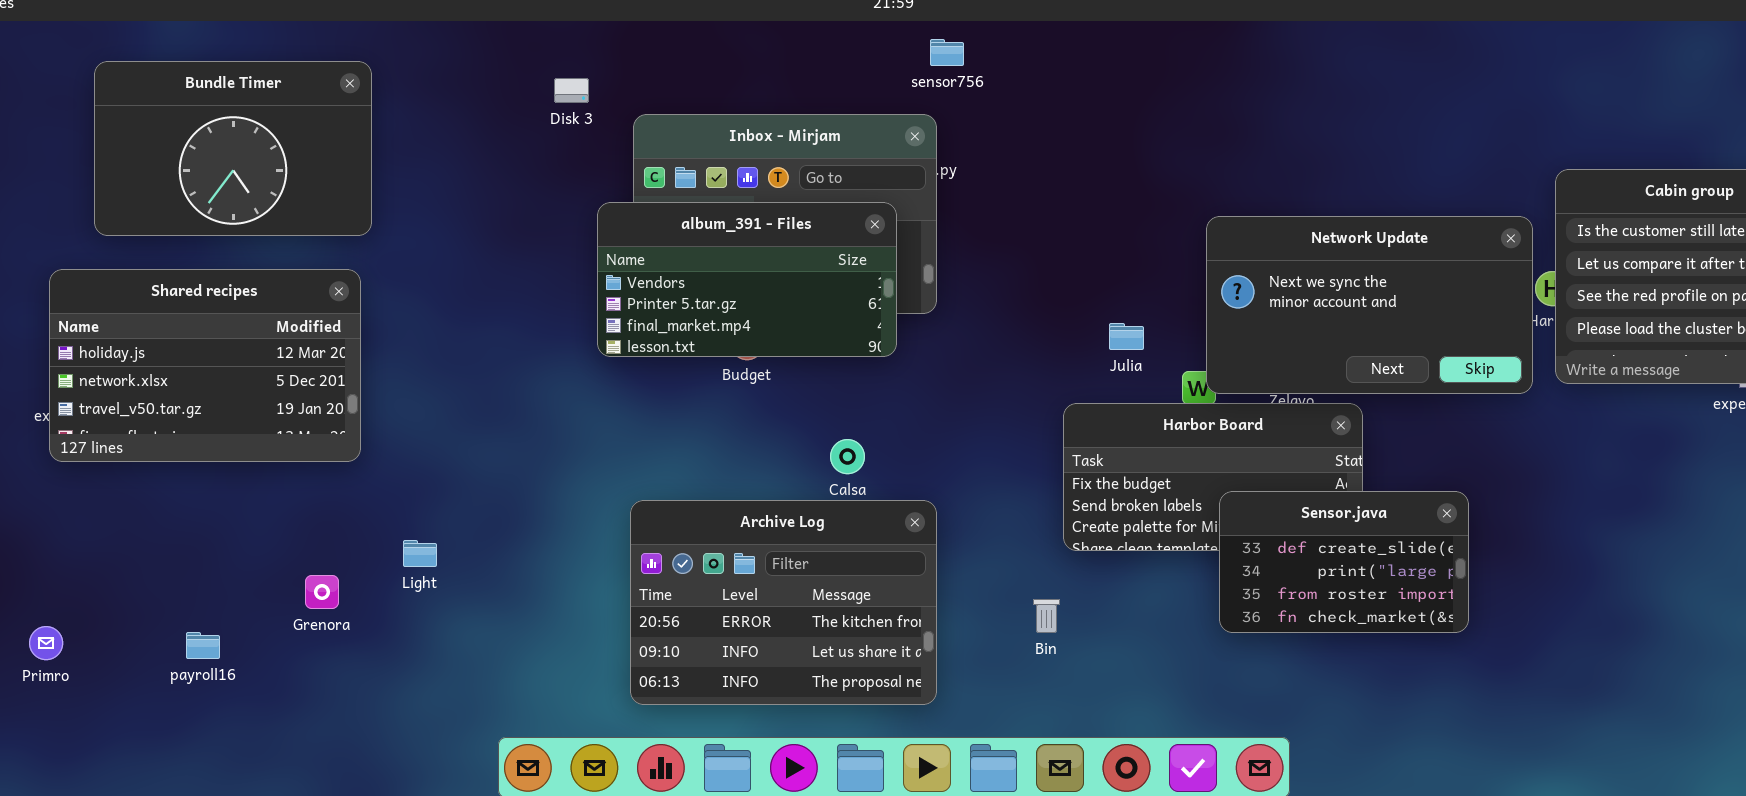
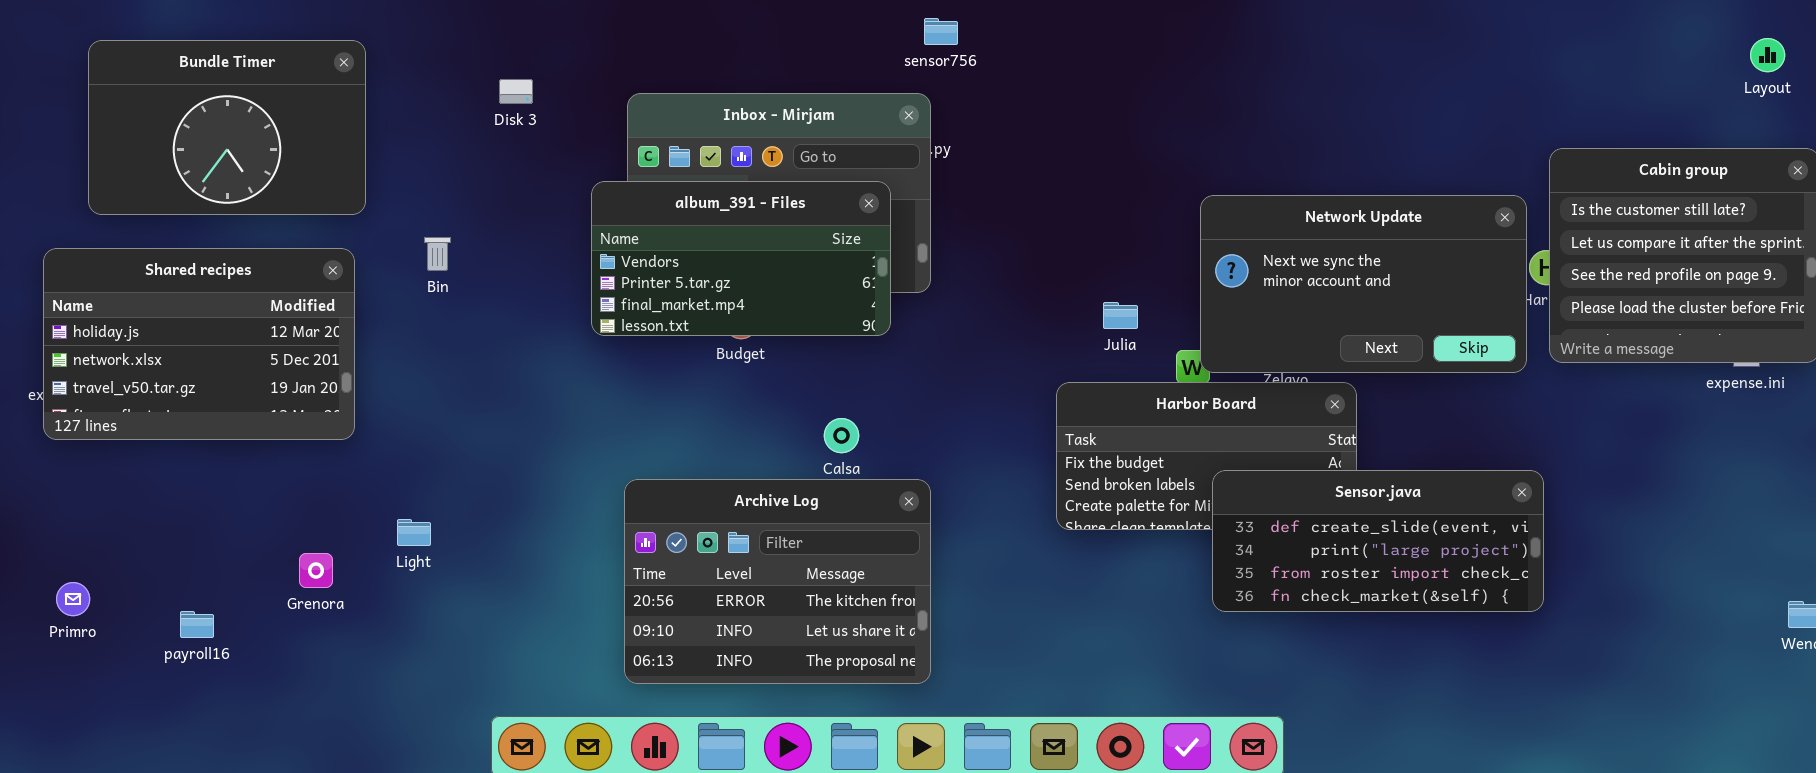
Disk 3: [554,78,589,103] -> [499,79,533,104], moved
Sensor.java: [1219,491,1469,633] -> [1212,470,1544,612], resized
Bin: [1033,599,1060,633] -> [424,237,451,271], moved
Primro: [29,626,63,660] -> [56,582,90,616], moved

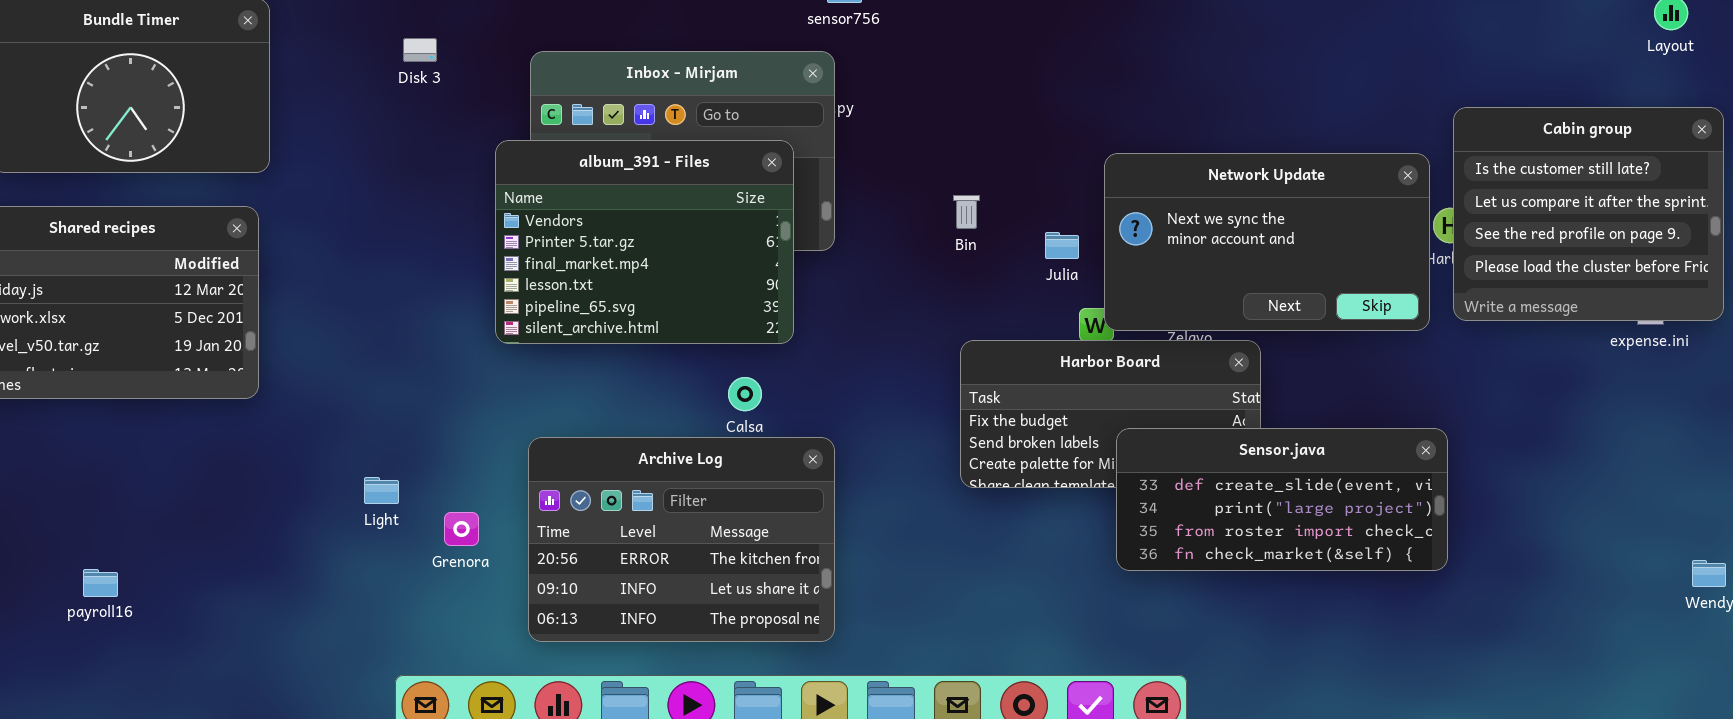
album_391 - Files: [591,181,891,336] -> [495,140,794,344], resized
Bin: [424,237,451,271] -> [953,195,980,229], moved
Julia: [1103,302,1138,329] -> [1045,232,1079,259], moved
Light: [397,519,431,546] -> [364,477,399,504], moved
Grenora: [299,553,333,588] -> [444,512,479,546], moved

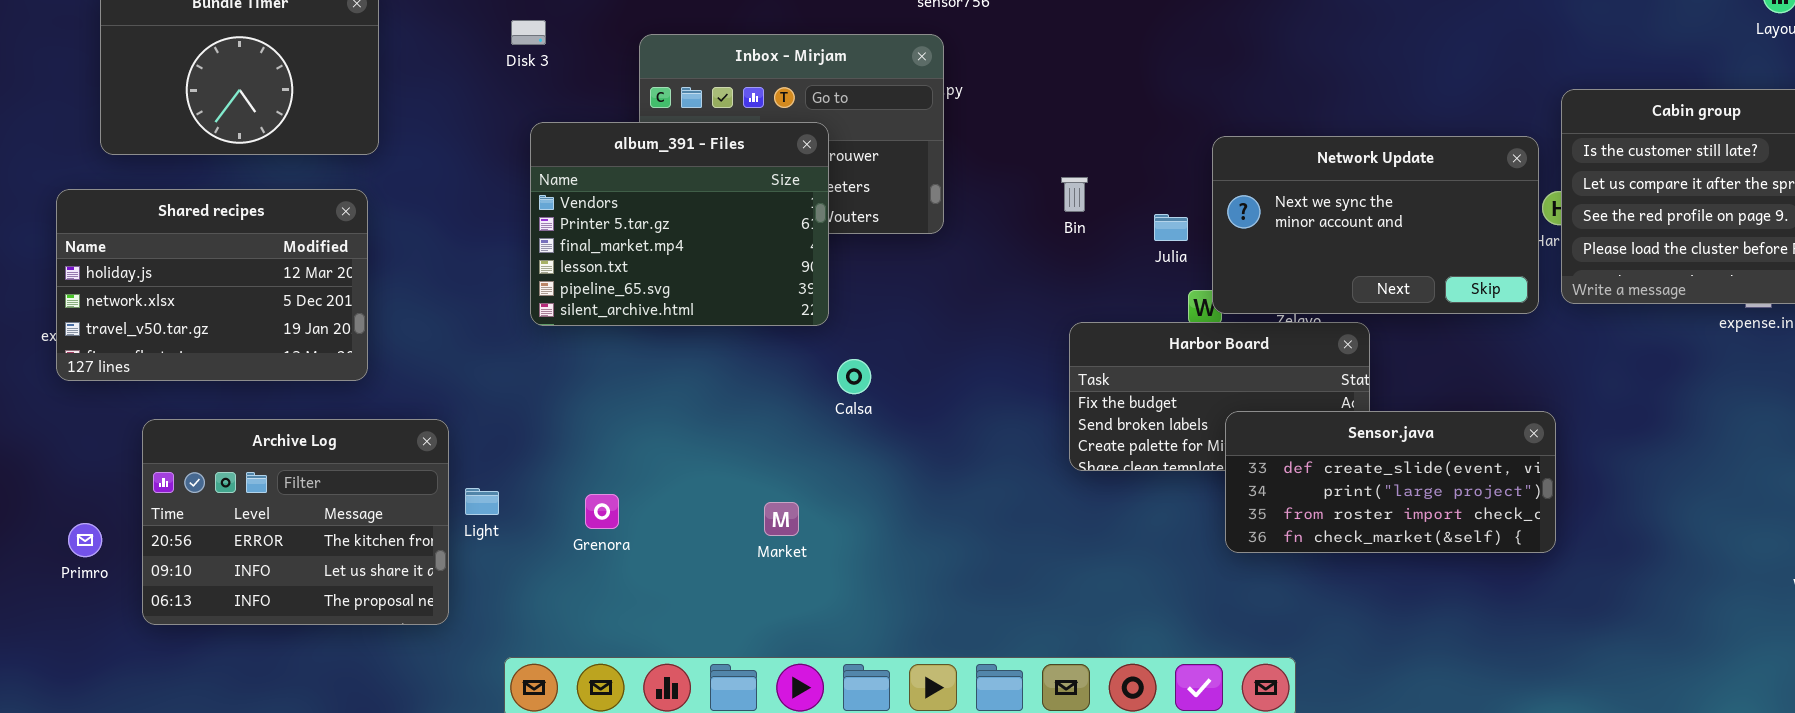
album_391 - Files: [495,140,794,344] -> [530,122,829,326], moved
Archive Log: [528,437,835,642] -> [142,419,449,625], moved
Light: [364,477,399,504] -> [465,488,499,515], moved
Grenora: [444,512,479,546] -> [585,494,619,529], moved

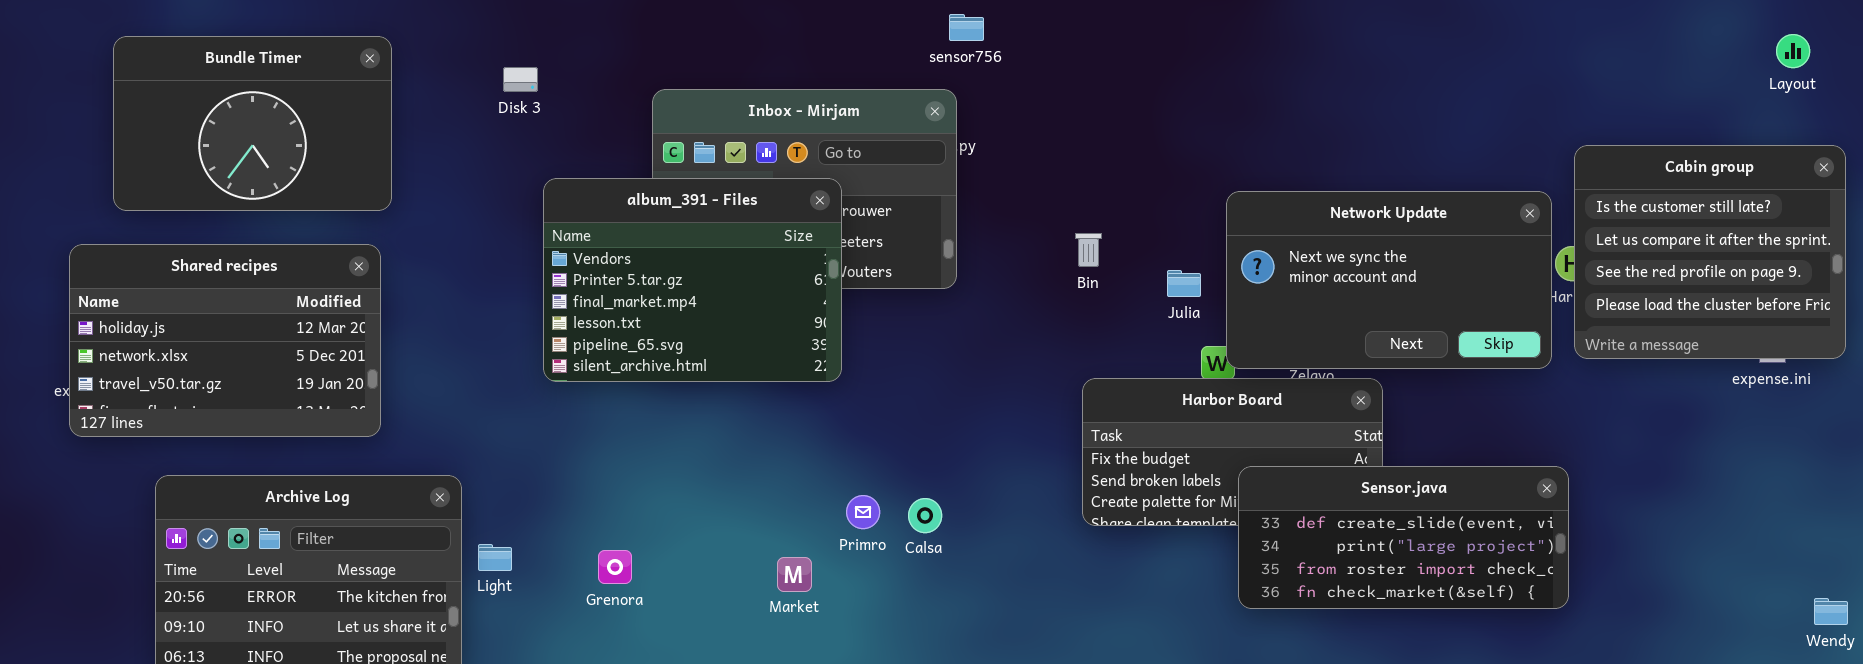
Disk 3: [511,20,546,45] -> [503,67,538,92], moved
Calsa: [837,359,871,394] -> [908,498,942,533], moved
Primro: [68,523,102,557] -> [846,495,880,529], moved

